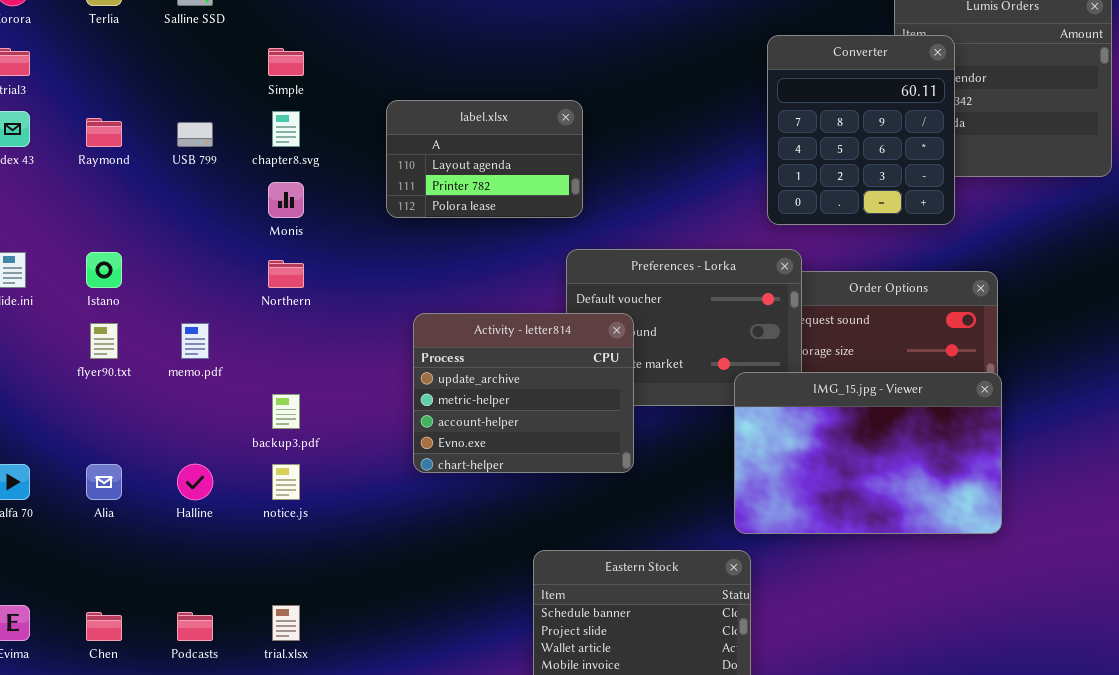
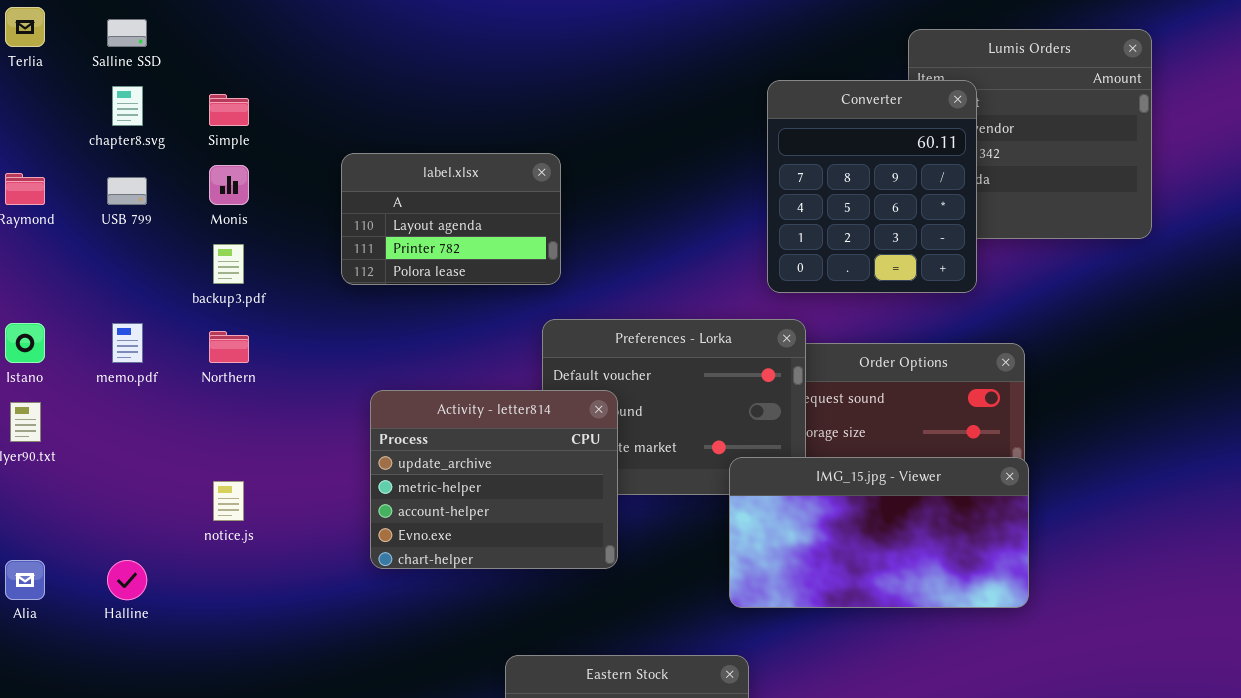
chapter8.svg: [272,111,300,147] -> [112,86,143,126], moved
Monis: [268,182,304,218] -> [209,165,249,205], moved
memo.pdf: [181,323,209,359] -> [112,323,143,363], moved
IMG_15.jpg - Viewer: [734,372,1002,534] -> [729,457,1029,608], resized
backup3.pdf: [272,394,300,429] -> [213,244,244,284], moved
notice.js: [272,464,300,500] -> [213,481,244,521], moved

